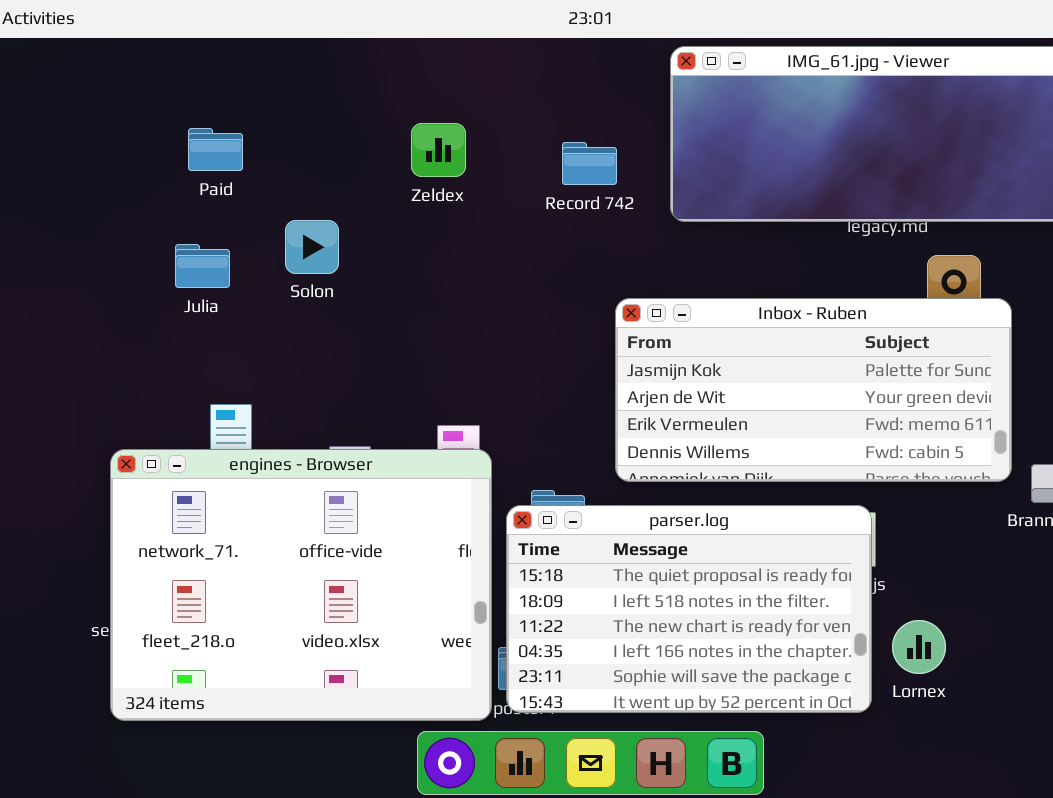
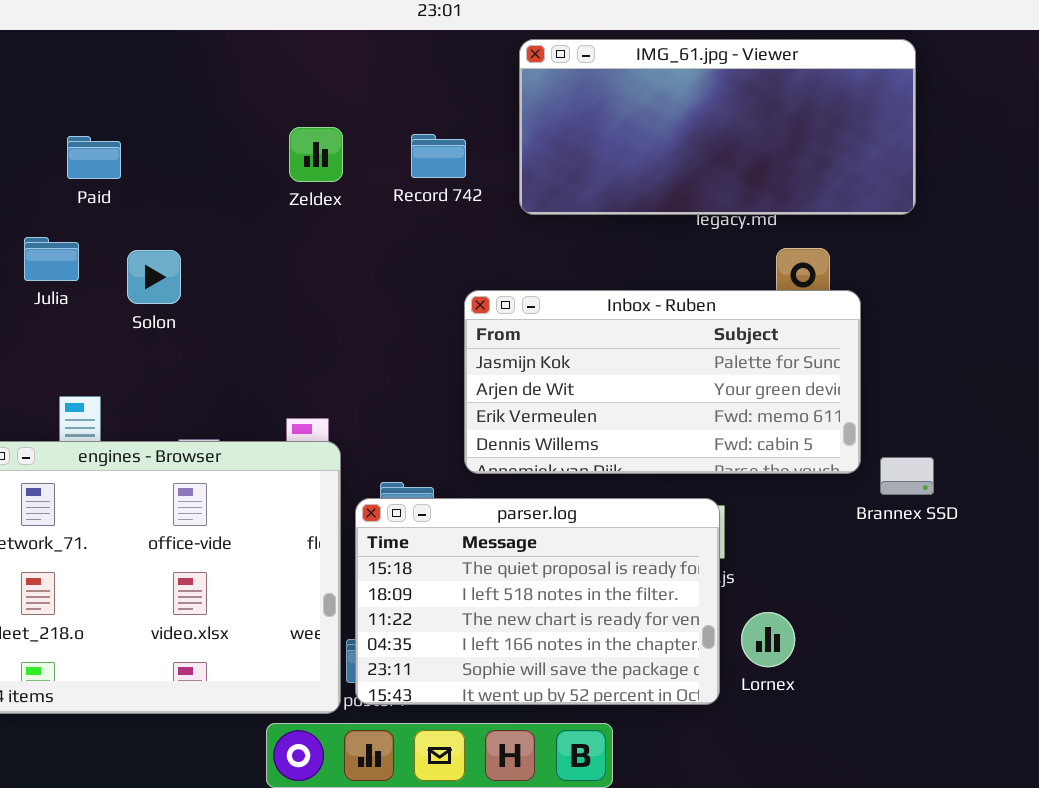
Zeldex: [411,123,466,177] -> [289,127,343,182], moved
Paid: [188,128,243,171] -> [67,136,121,179], moved
Solon: [285,220,339,274] -> [127,250,181,304], moved

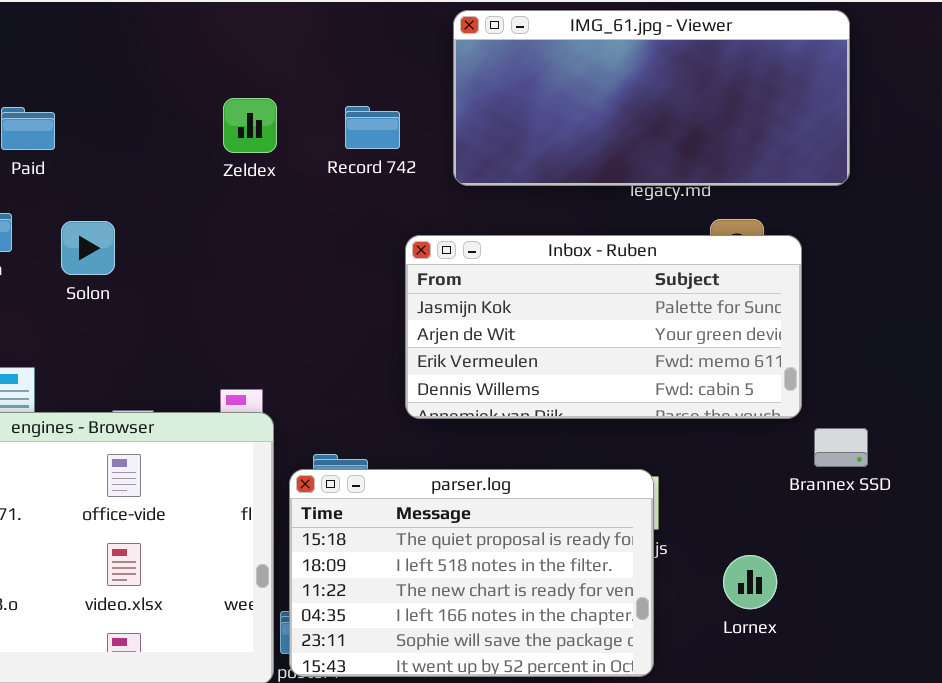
Inbox - Ruben: [464,290,861,474] -> [405,235,802,419], moved
Lornex: [741,612,795,667] -> [723,555,777,609], moved

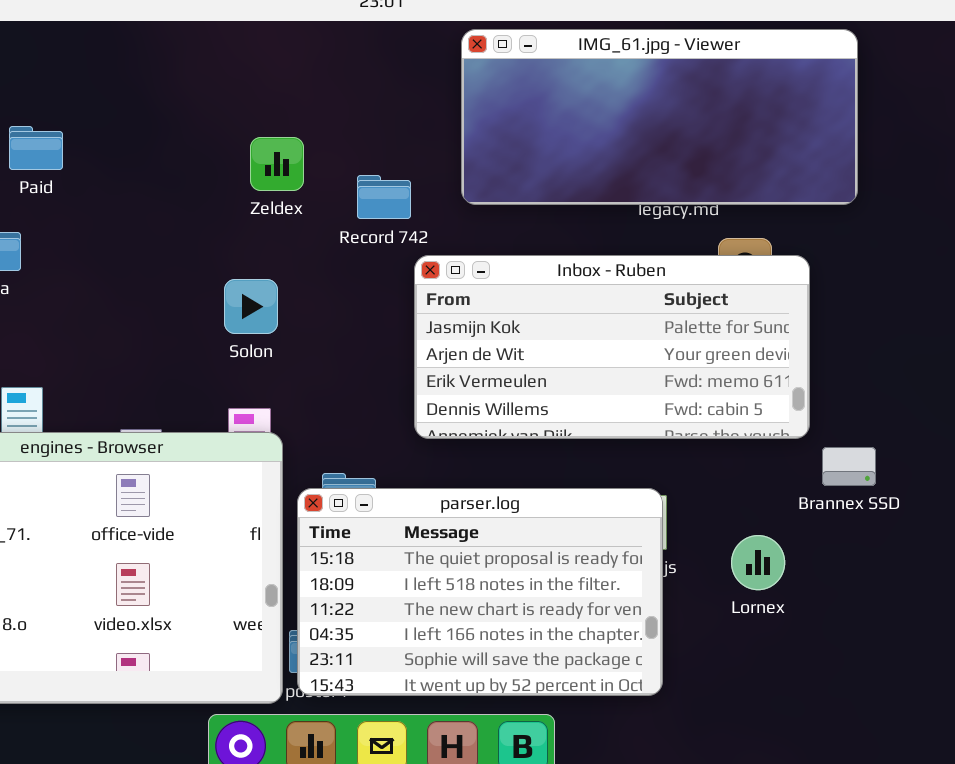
Zeldex: [223,98,277,153] -> [250,137,304,191], moved
Record 742: [345,106,400,149] -> [357,175,411,219], moved
Solon: [61,221,115,275] -> [224,279,278,334], moved
Lornex: [723,555,777,609] -> [731,535,785,590], moved

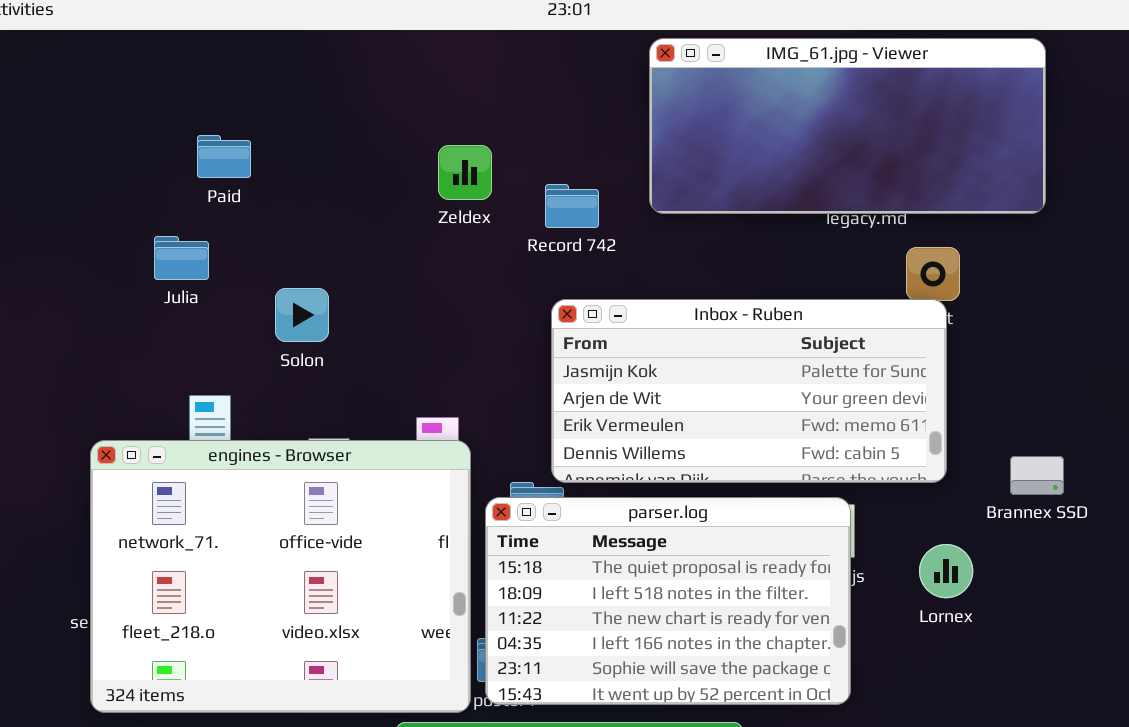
Inbox - Ruben: [414,255,810,439] -> [551,299,947,483], moved
Solon: [224,279,278,334] -> [275,288,329,342], moved

